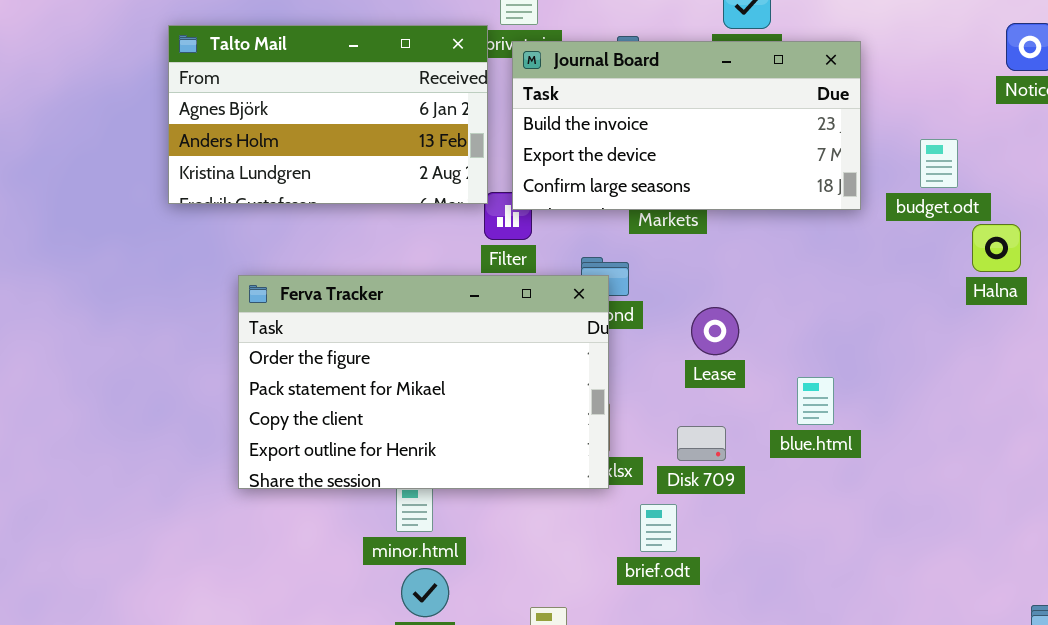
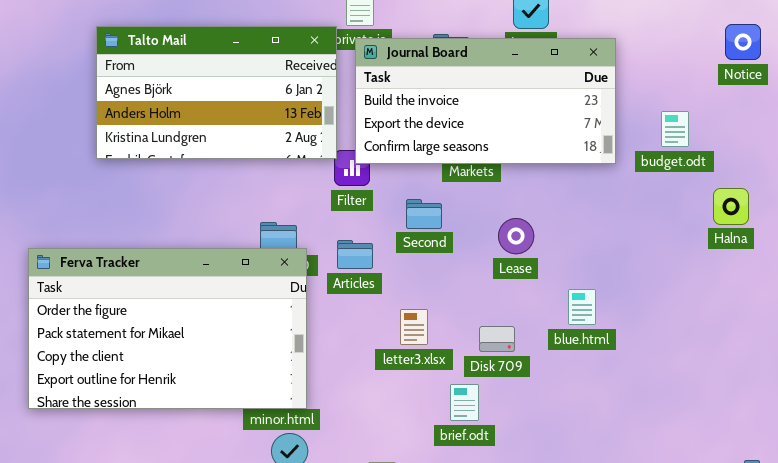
Halna: [972,224,1021,272] -> [713,188,749,225], moved
Ferva Tracker: [238,275,609,489] -> [28,248,307,409], moved
Lease: [691,307,739,355] -> [498,218,534,254], moved

